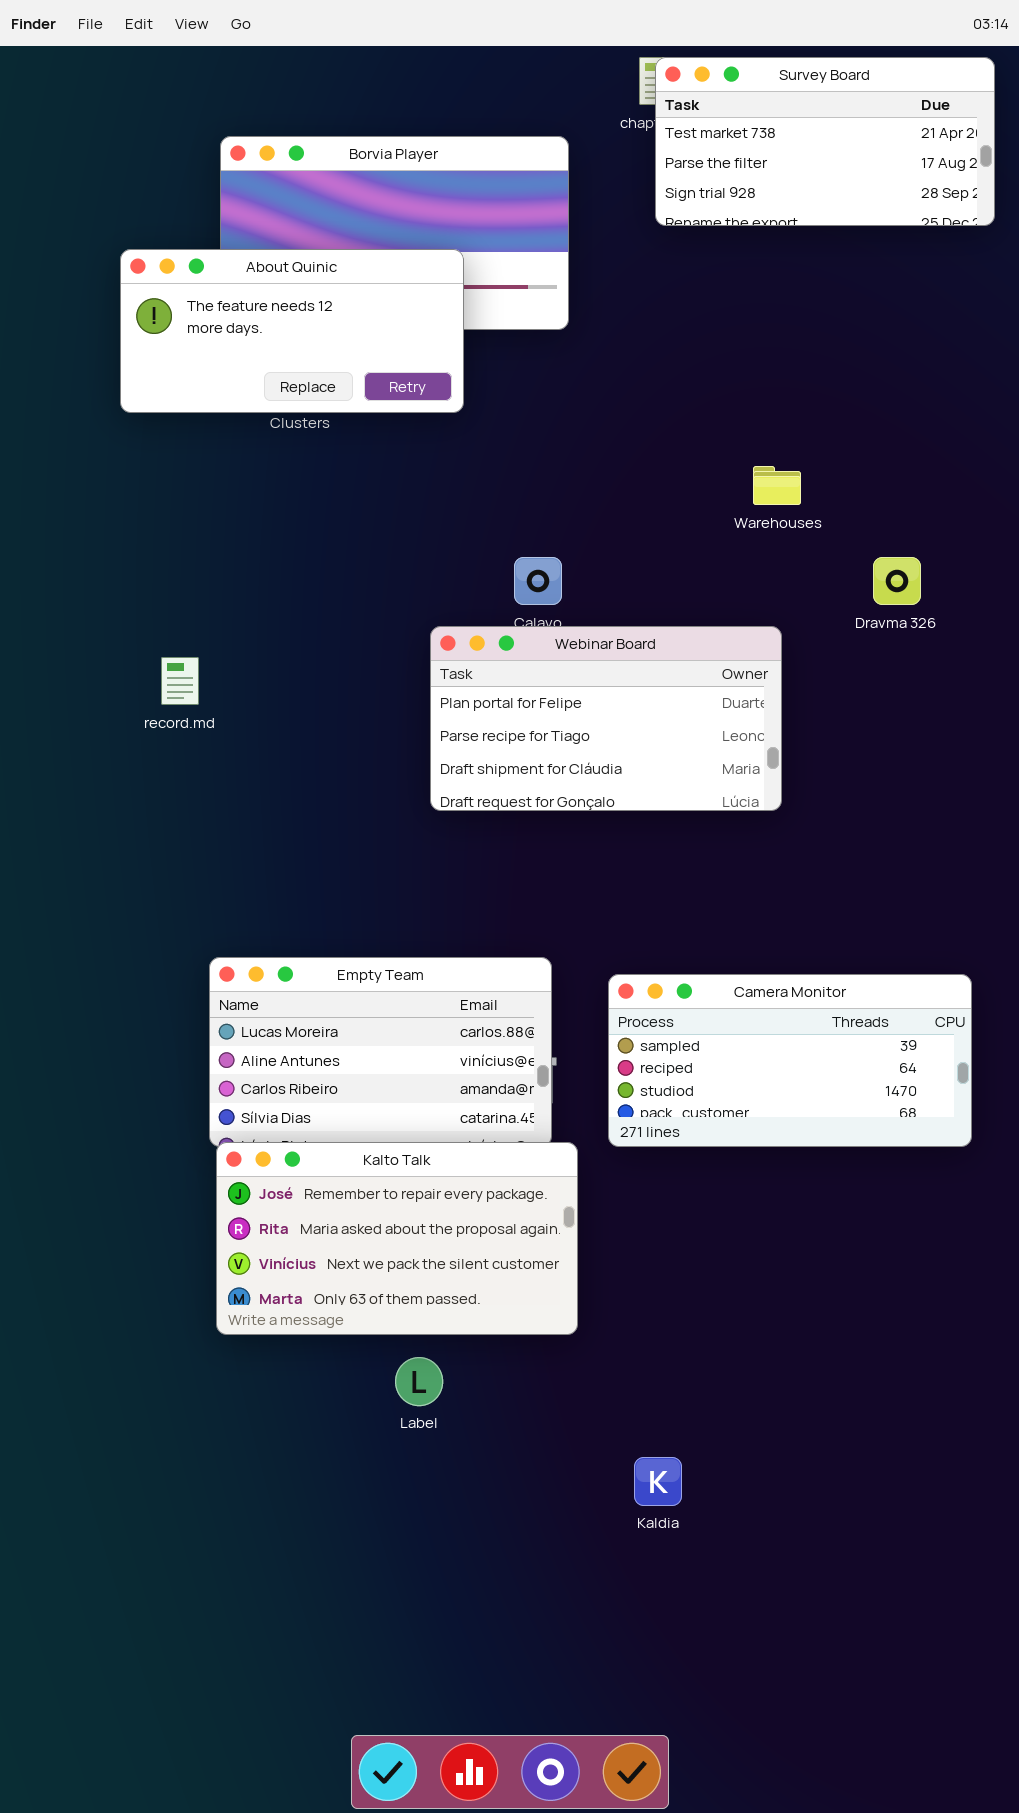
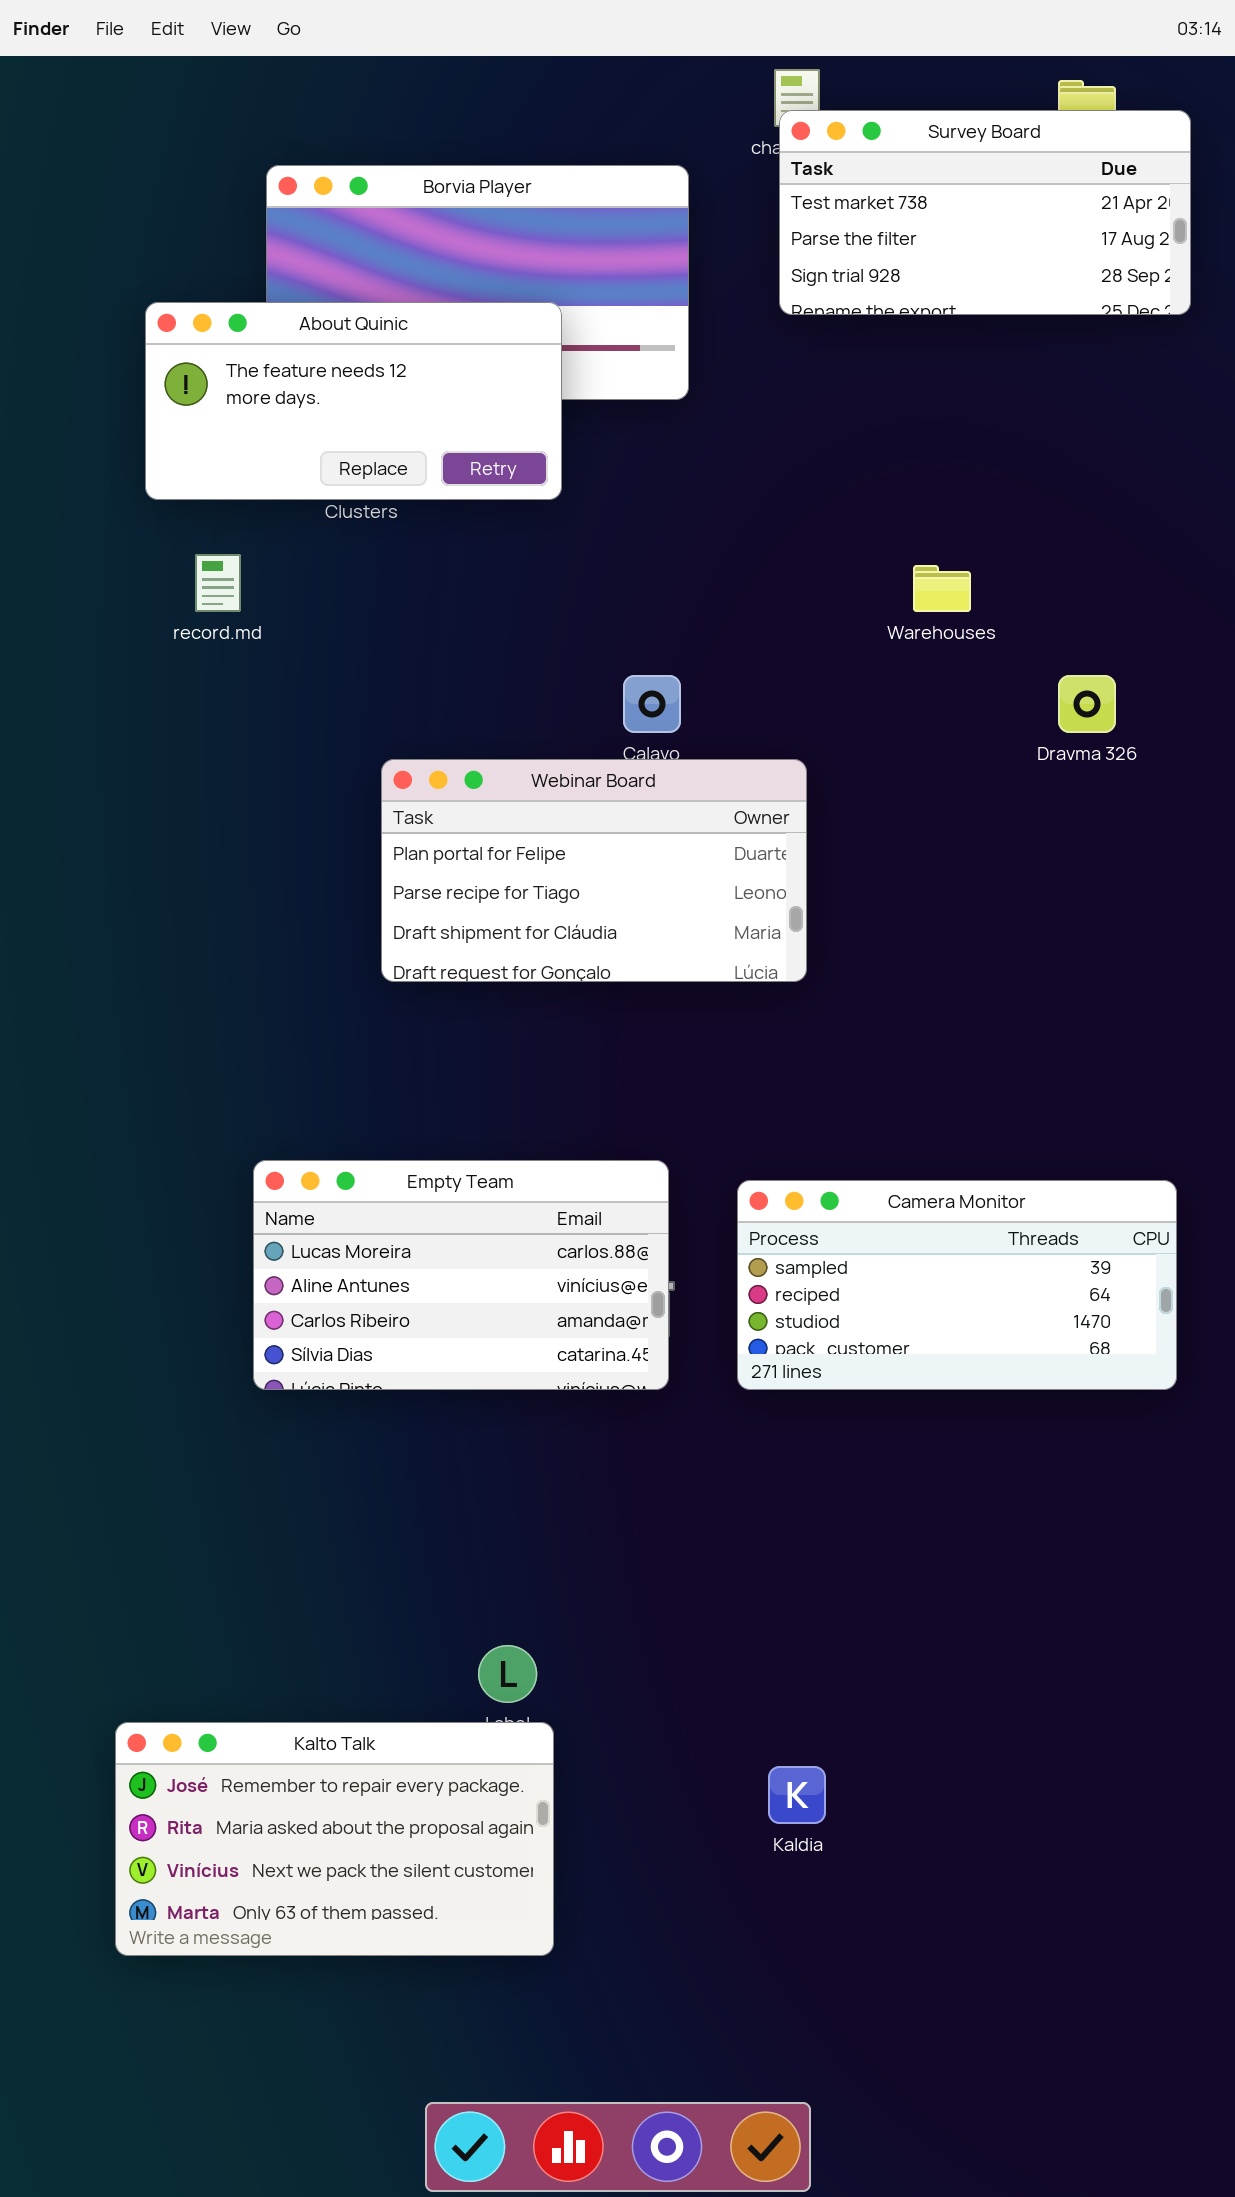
Survey Board: [655,57,995,226] -> [779,110,1191,315], moved
Webinar Board: [430,626,782,811] -> [381,759,807,982], moved
record.md: [161,657,199,705] -> [195,554,241,612], moved
Kalto Talk: [216,1142,578,1335] -> [115,1722,554,1956], moved

